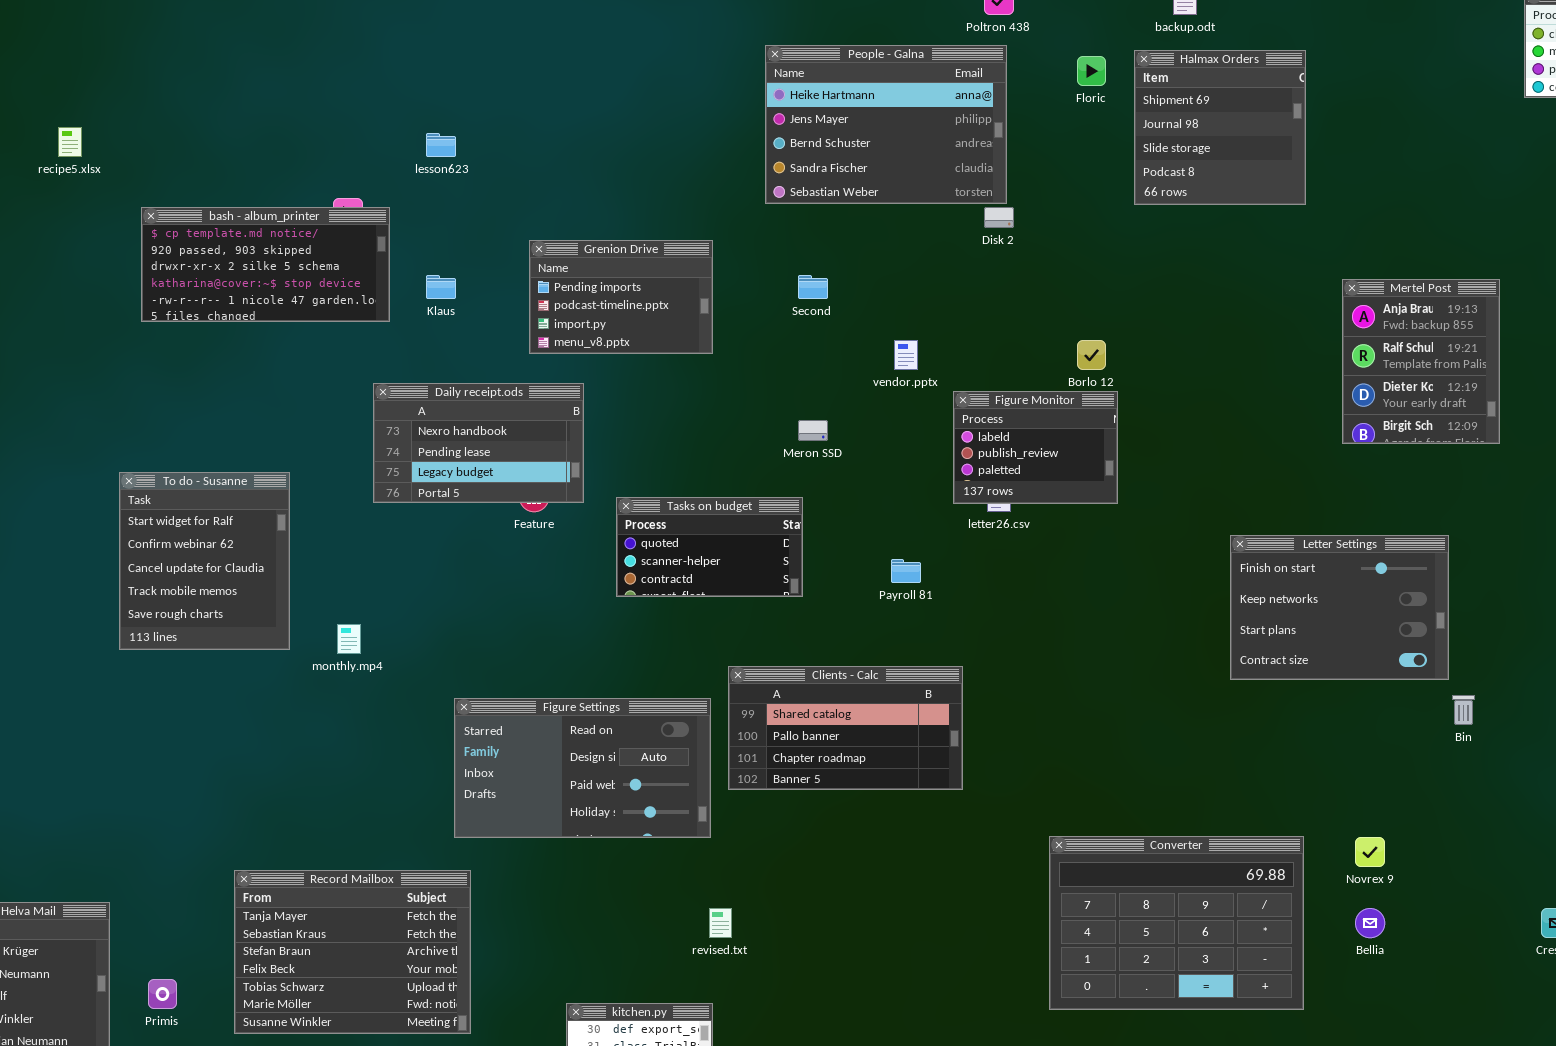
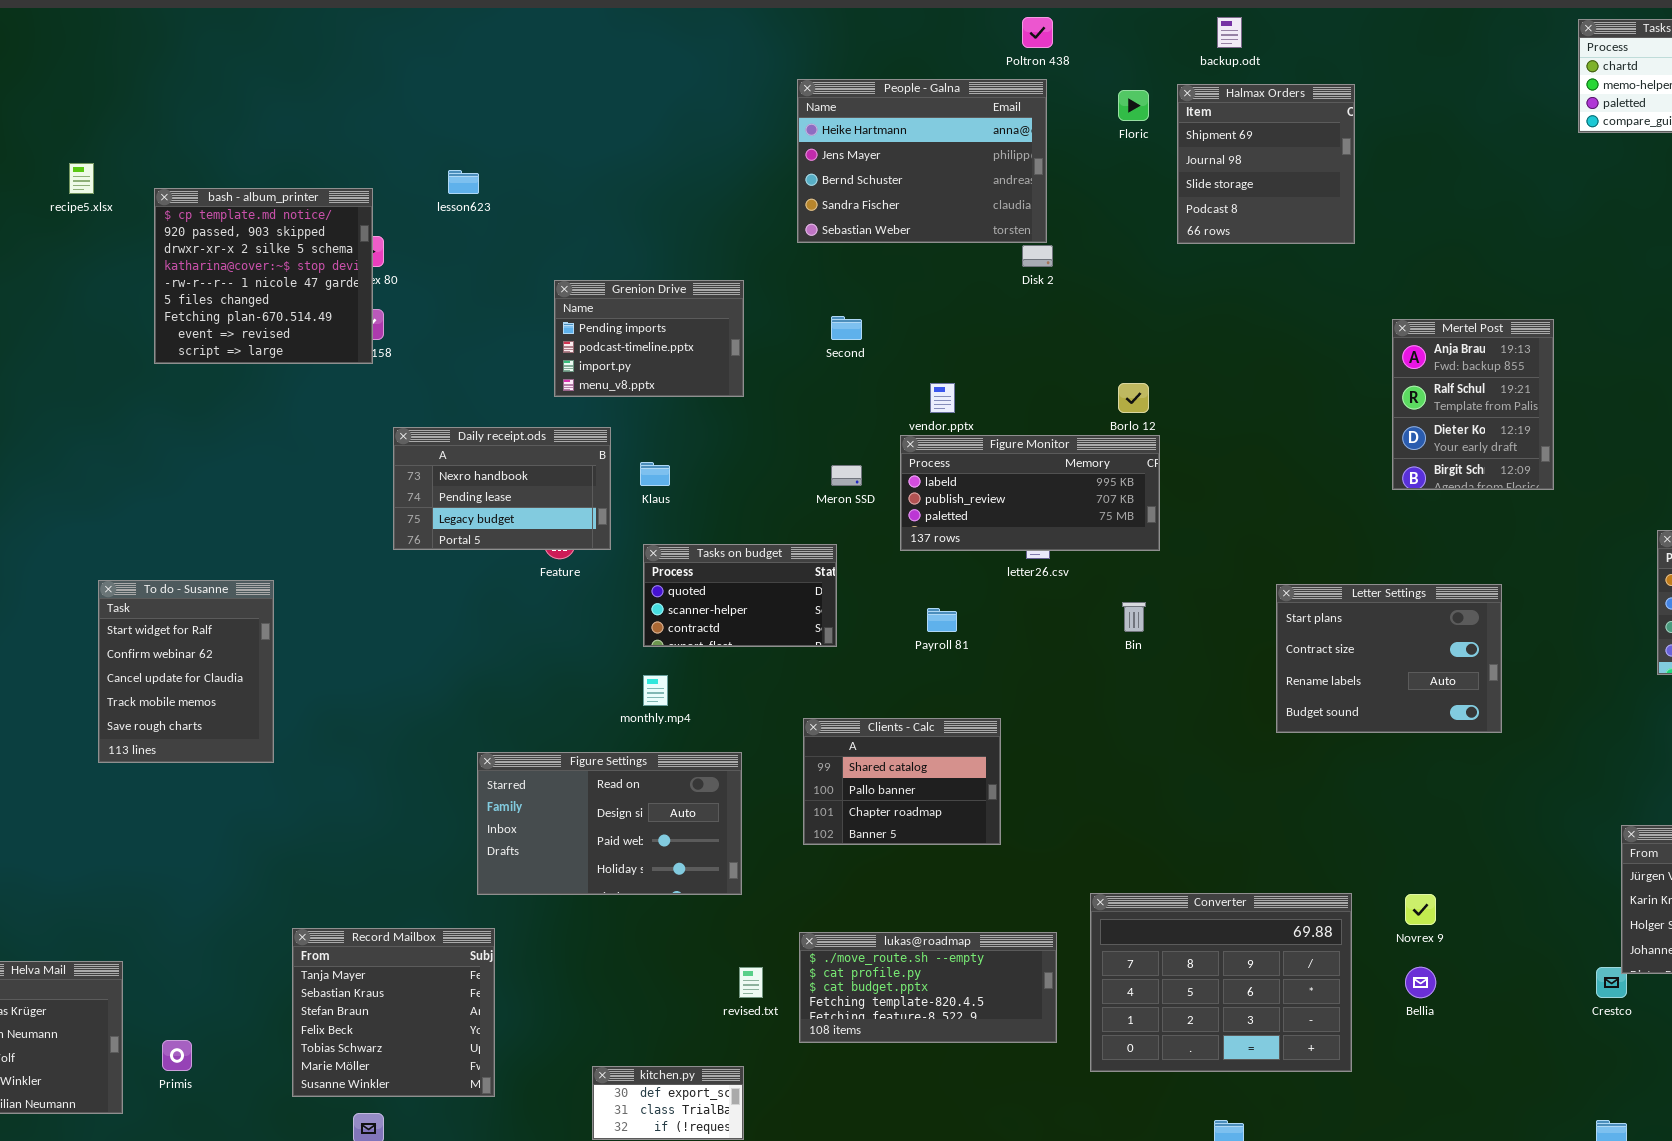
bash - album_printer: [141,207,390,322] -> [154,188,373,364], resized
Klaus: [426,275,456,299] -> [640,462,670,486], moved
Figure Monitor: [953,391,1118,504] -> [900,435,1160,551], resized
To do - Susanne: [119,472,290,650] -> [98,580,274,763], moved
Letter Settings: [1230,535,1449,680] -> [1276,584,1502,733], scrolled down 2 rows
monthly.mp4: [337,624,361,654] -> [643,675,668,706], moved
Clients - Calc: [728,666,963,790] -> [803,718,1001,845], resized
Bin: [1452,695,1475,725] -> [1122,602,1146,632], moved
Record Mailbox: [234,870,471,1034] -> [292,928,495,1097], resized
lukas@roadmap: none -> [799,932,1057,1043], opened

